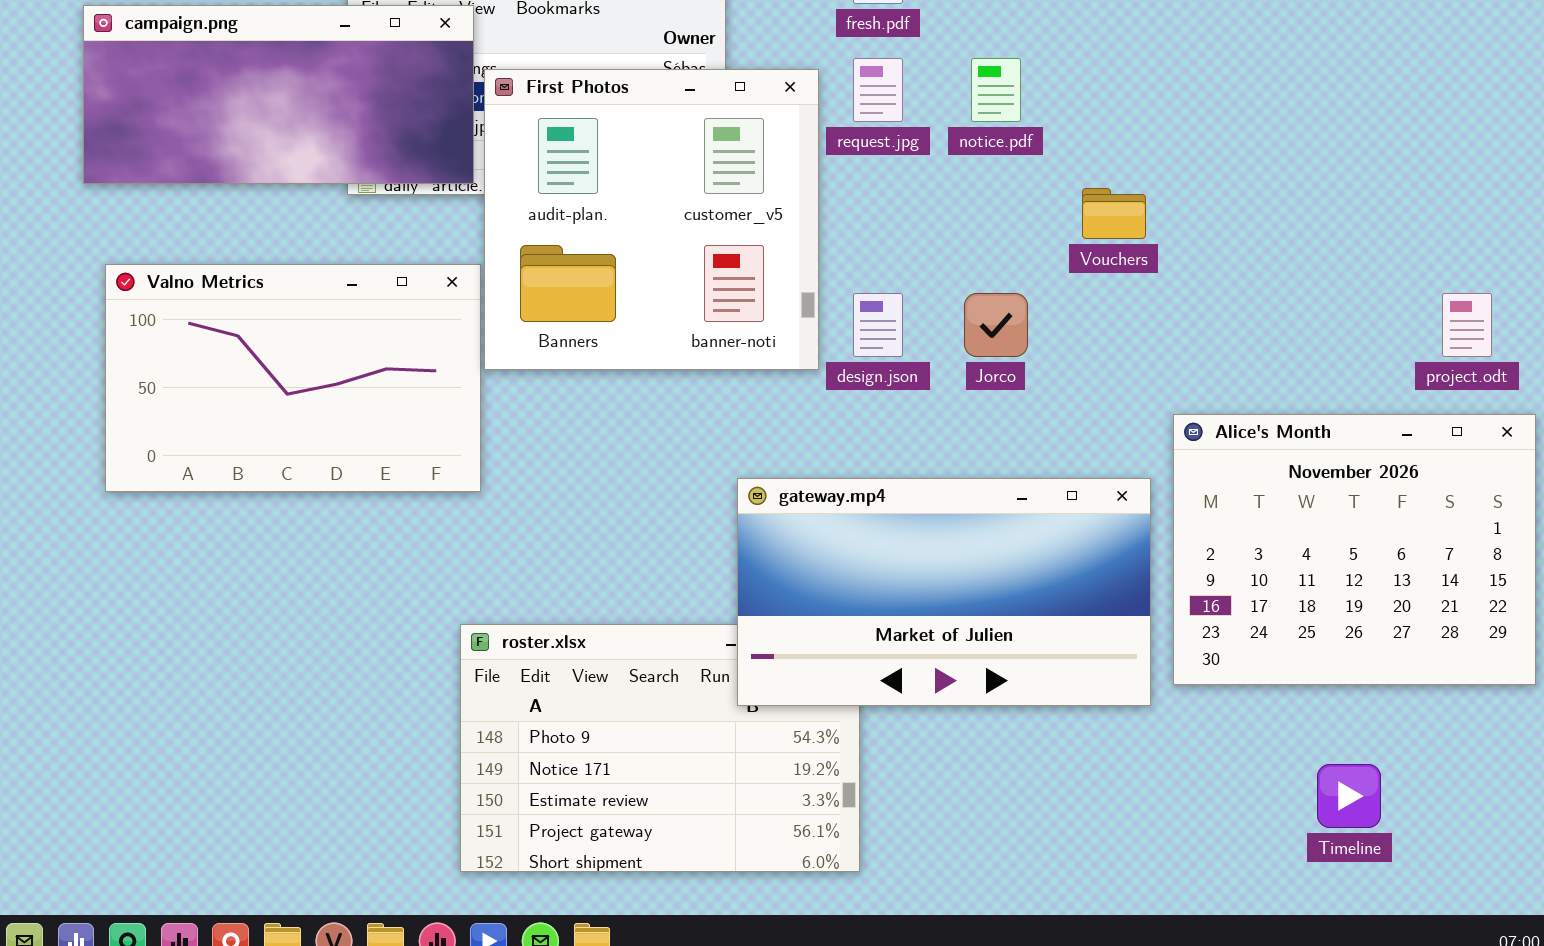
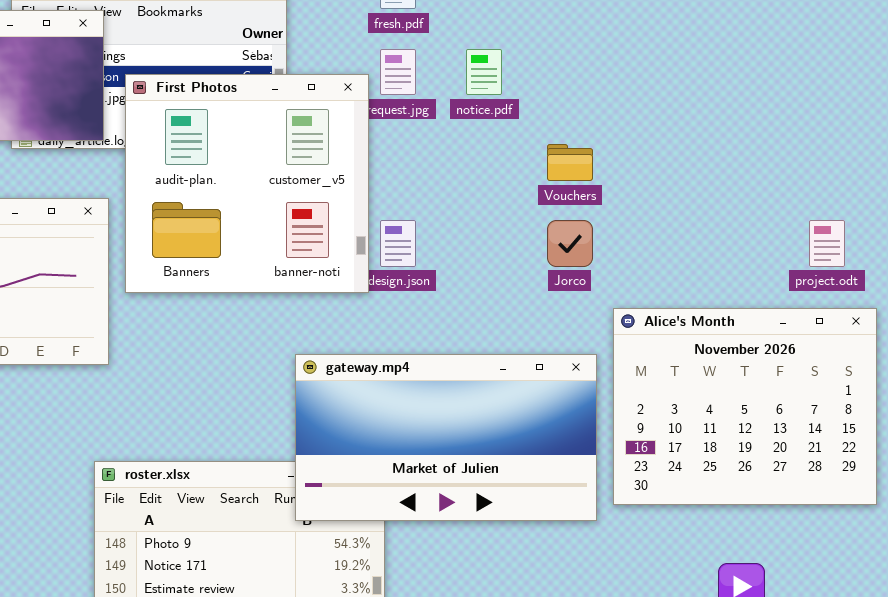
First Photos: [484,69,819,370] -> [125,74,369,293], moved
Jorco: [964,293,1028,357] -> [547,220,593,267], moved

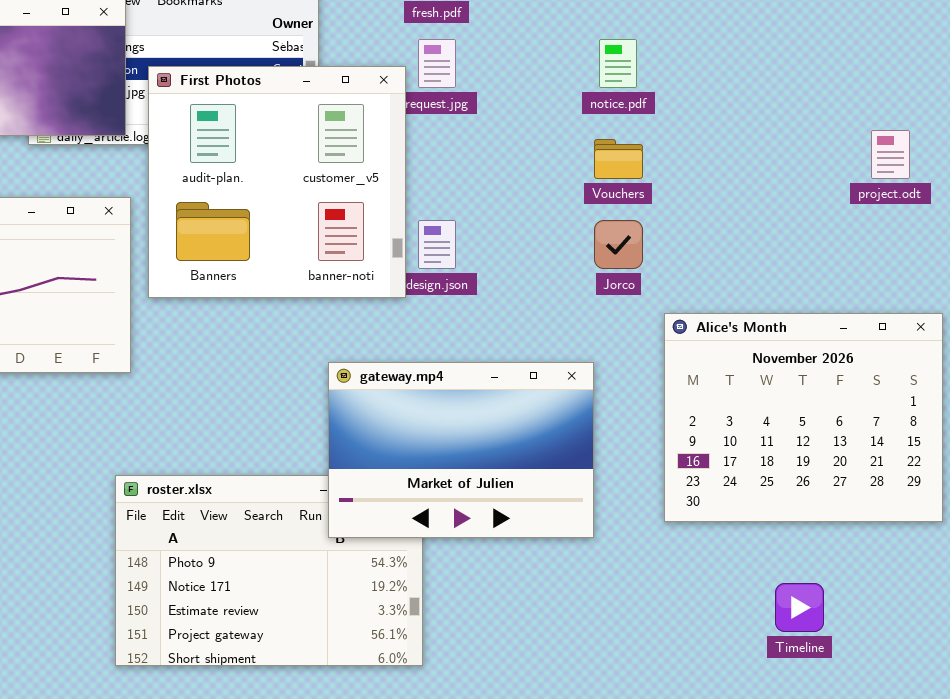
notice.pdf: [466,49,502,95] -> [599,39,637,88], moved
project.odt: [809,220,845,267] -> [871,130,910,179], moved
gateway.mp4: [295,354,597,521] -> [328,362,594,538], resized

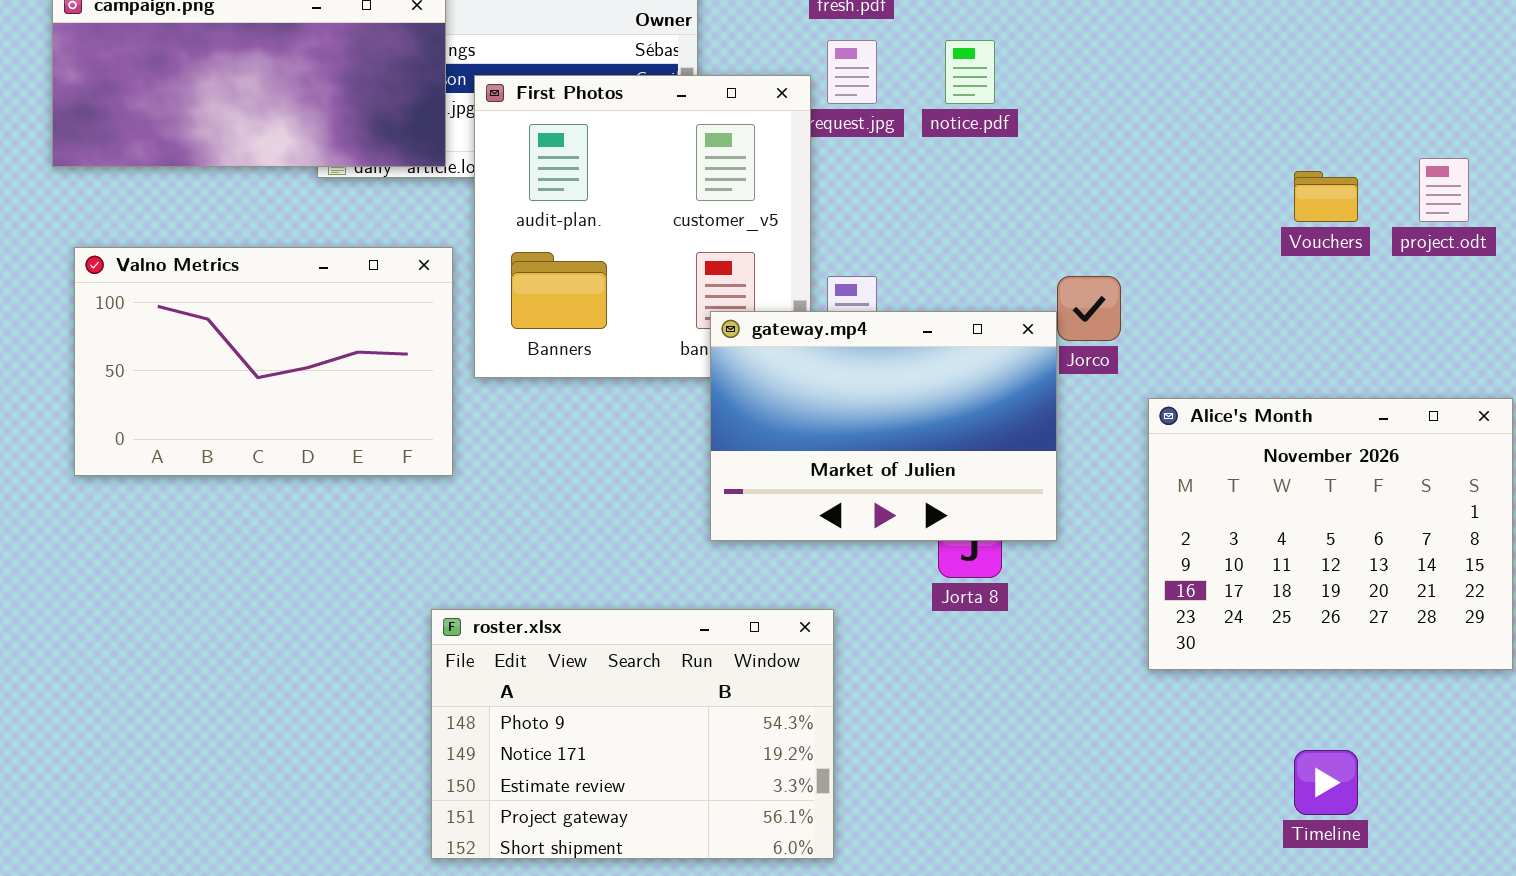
notice.pdf: [599,39,637,88] -> [945,40,995,104], moved
Vouchers: [594,139,643,179] -> [1294,171,1358,222], moved
gateway.mp4: [328,362,594,538] -> [710,311,1057,541], moved

